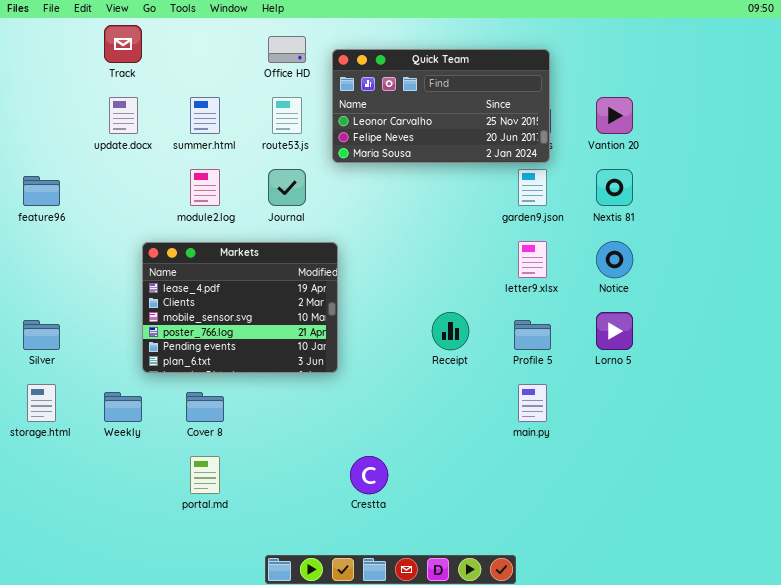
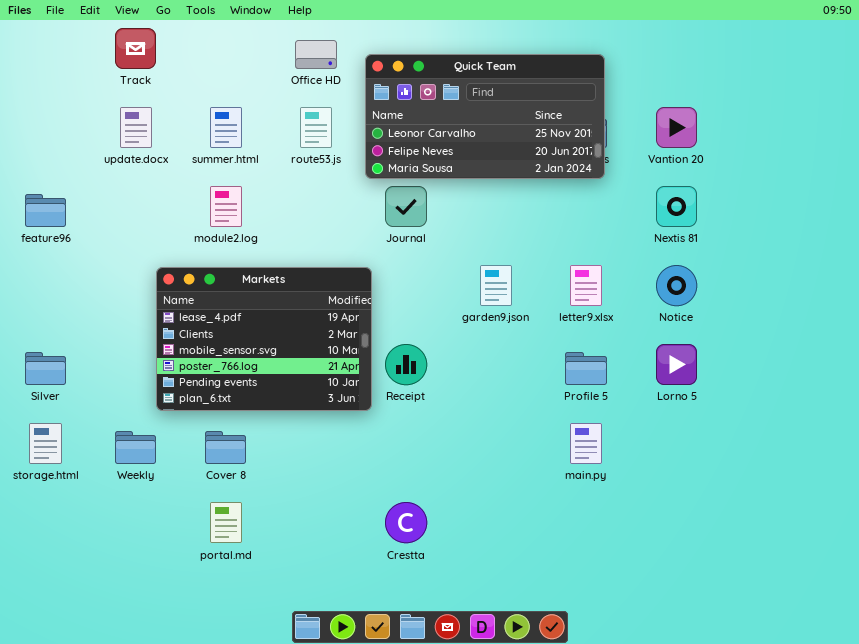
Journal: [268,169,306,206] -> [385,186,427,227], moved
garden9.json: [518,169,547,206] -> [480,265,512,306], moved
Receipt: [432,312,469,350] -> [385,344,427,385], moved

